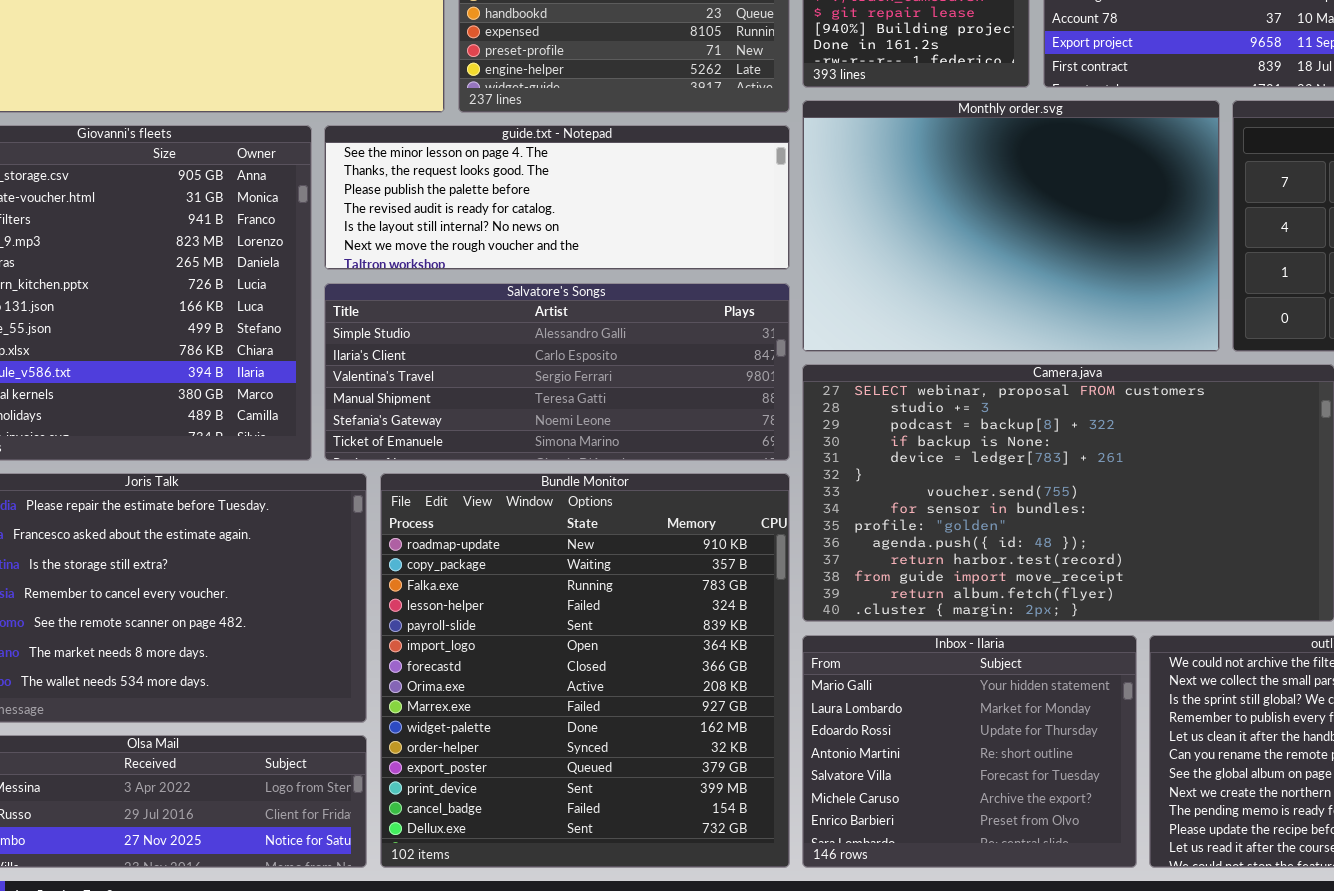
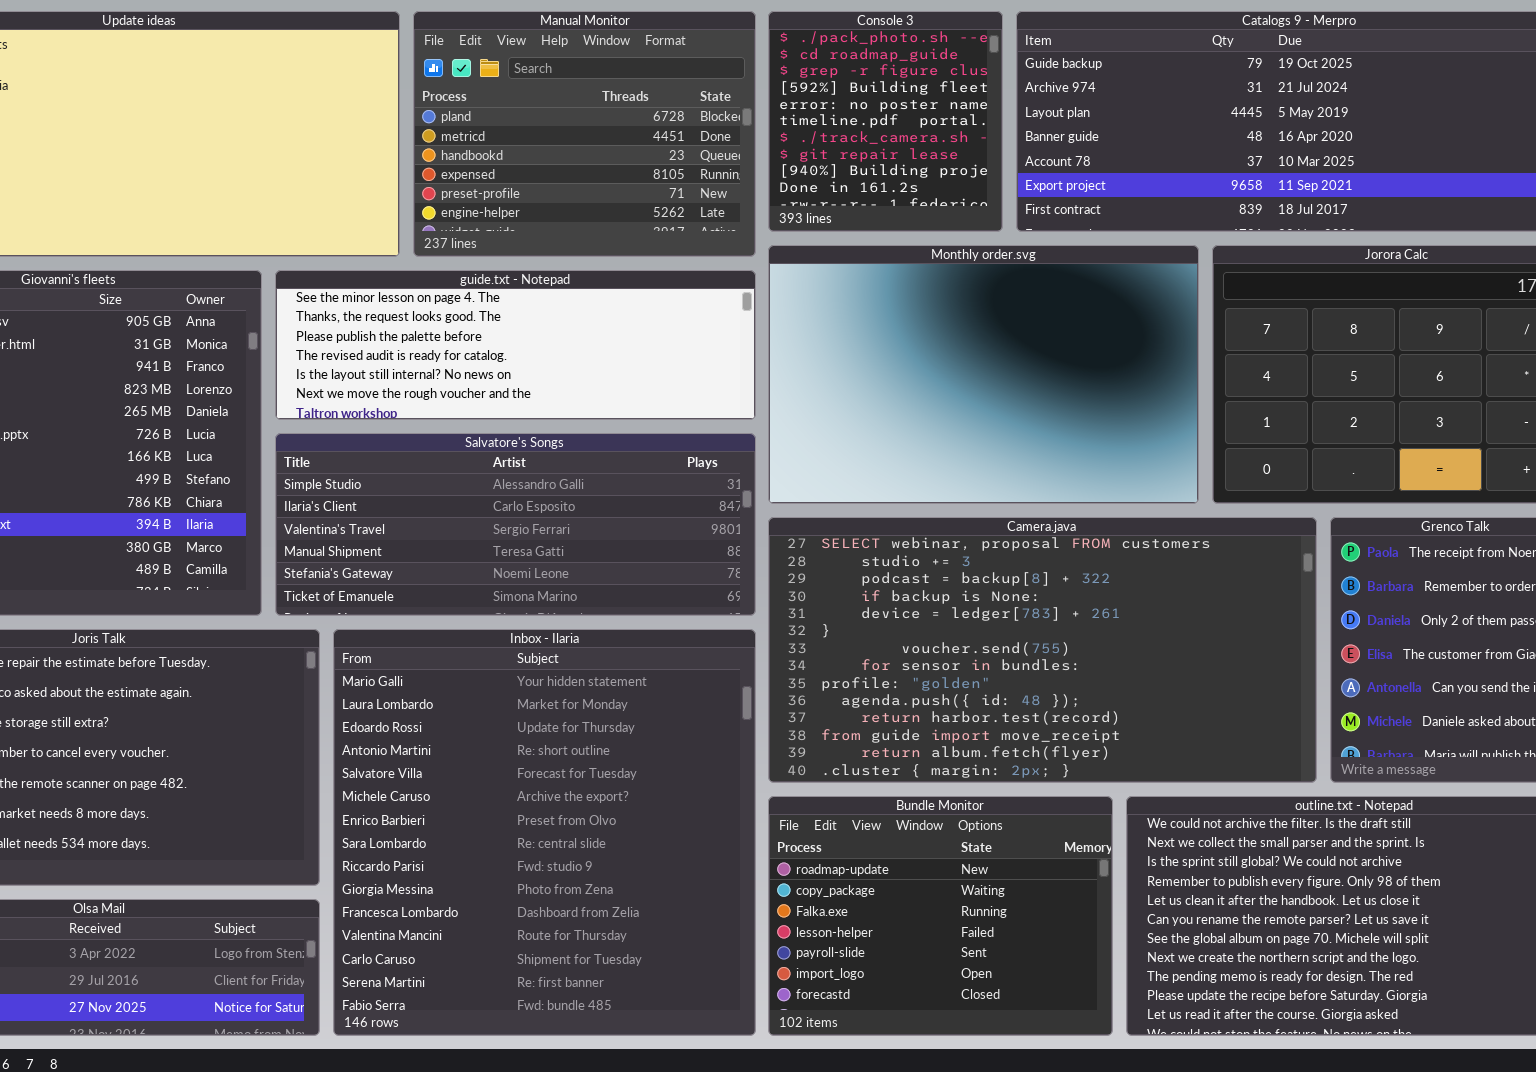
Bundle Monitor: [380,473,790,868] -> [768,796,1113,1036], moved, resized
Inbox - Ilaria: [802,635,1137,868] -> [333,629,756,1036], moved, resized

